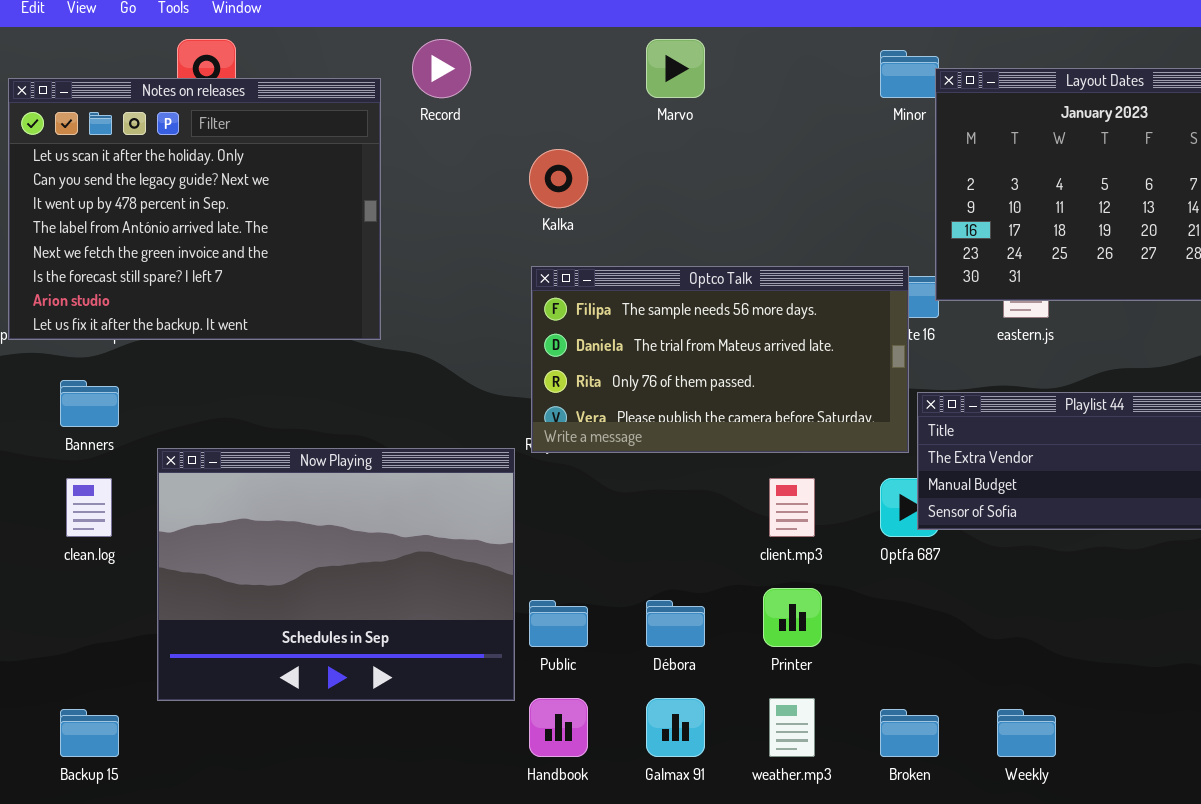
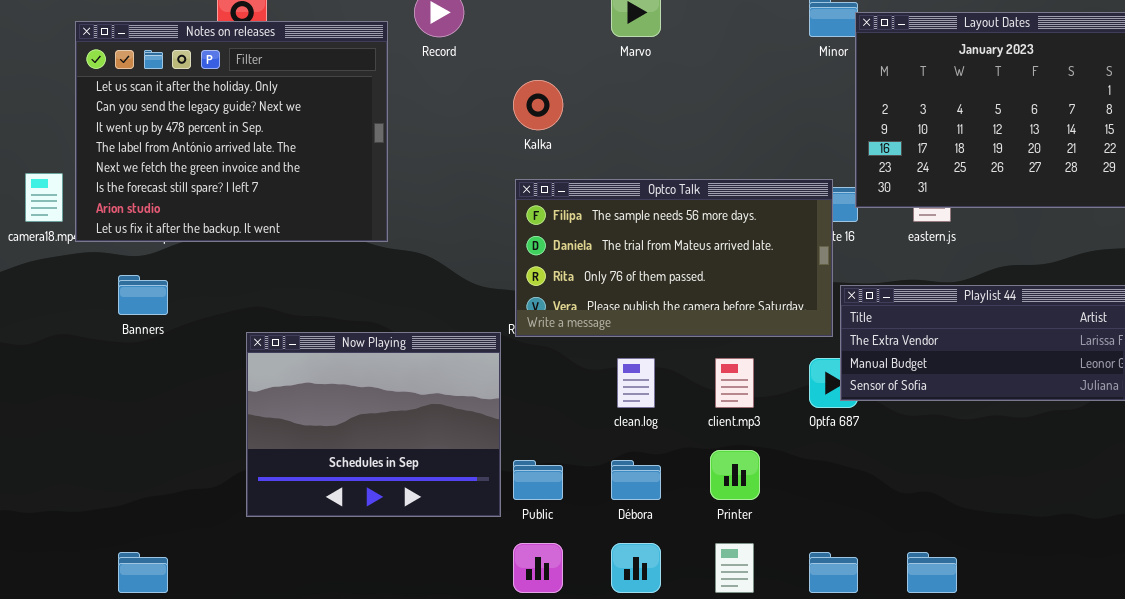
Now Playing: [157,448,515,701] -> [246,332,501,517], resized
clean.log: [66,478,112,537] -> [617,358,655,408], moved

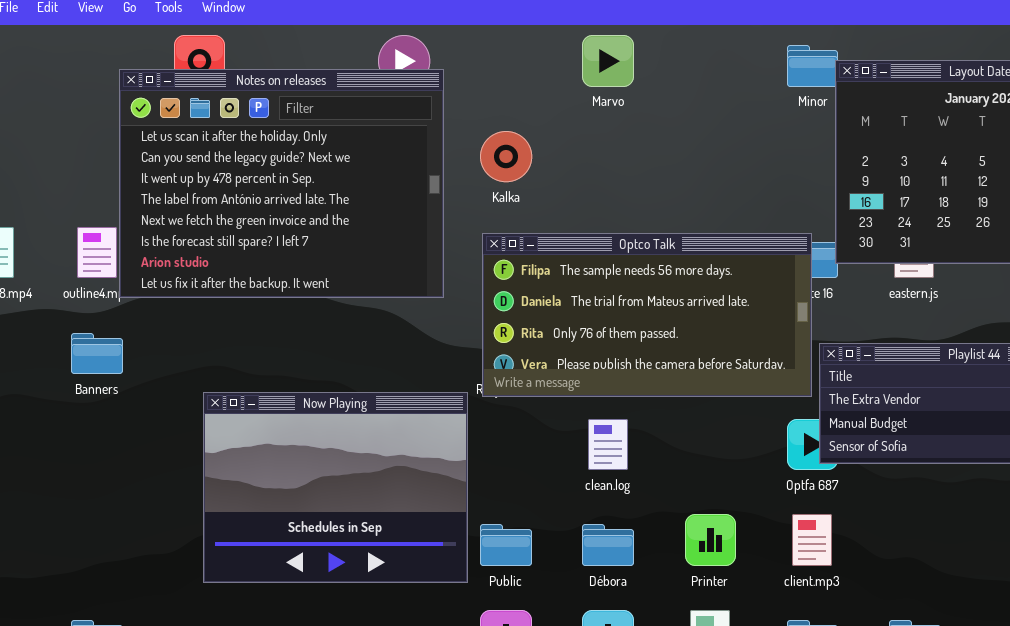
Notes on releases: [75,21,388,242] -> [119,69,444,298], moved
client.mp3: [715,358,754,408] -> [792,514,832,566], moved

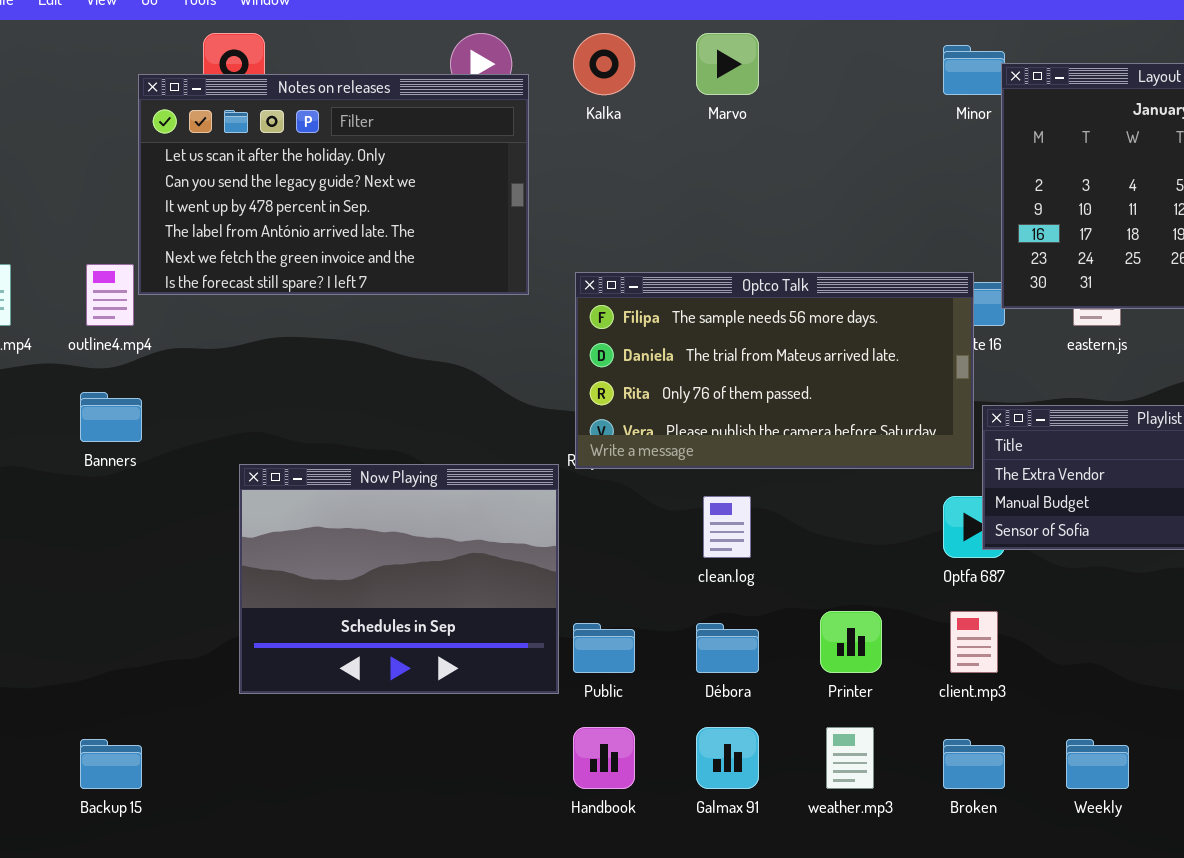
Notes on releases: [119,69,444,298] -> [138,74,529,295], resized
Kalka: [480,131,532,182] -> [573,33,635,95], moved

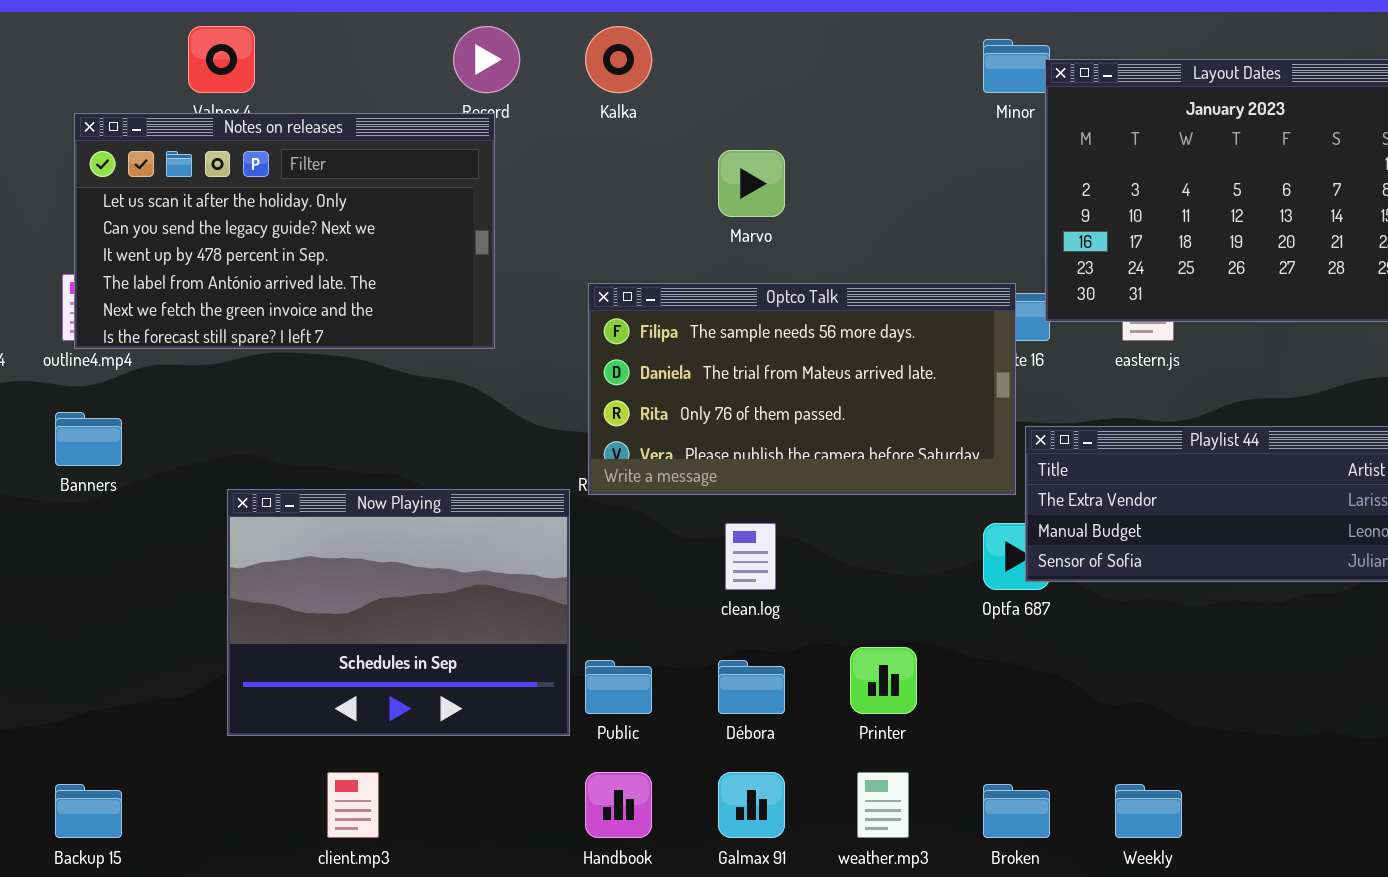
Marvo: [696,33,759,95] -> [718,150,785,217], moved
Notes on releases: [138,74,529,295] -> [74,113,495,349], moved
client.mp3: [950,611,998,673] -> [327,772,379,838], moved

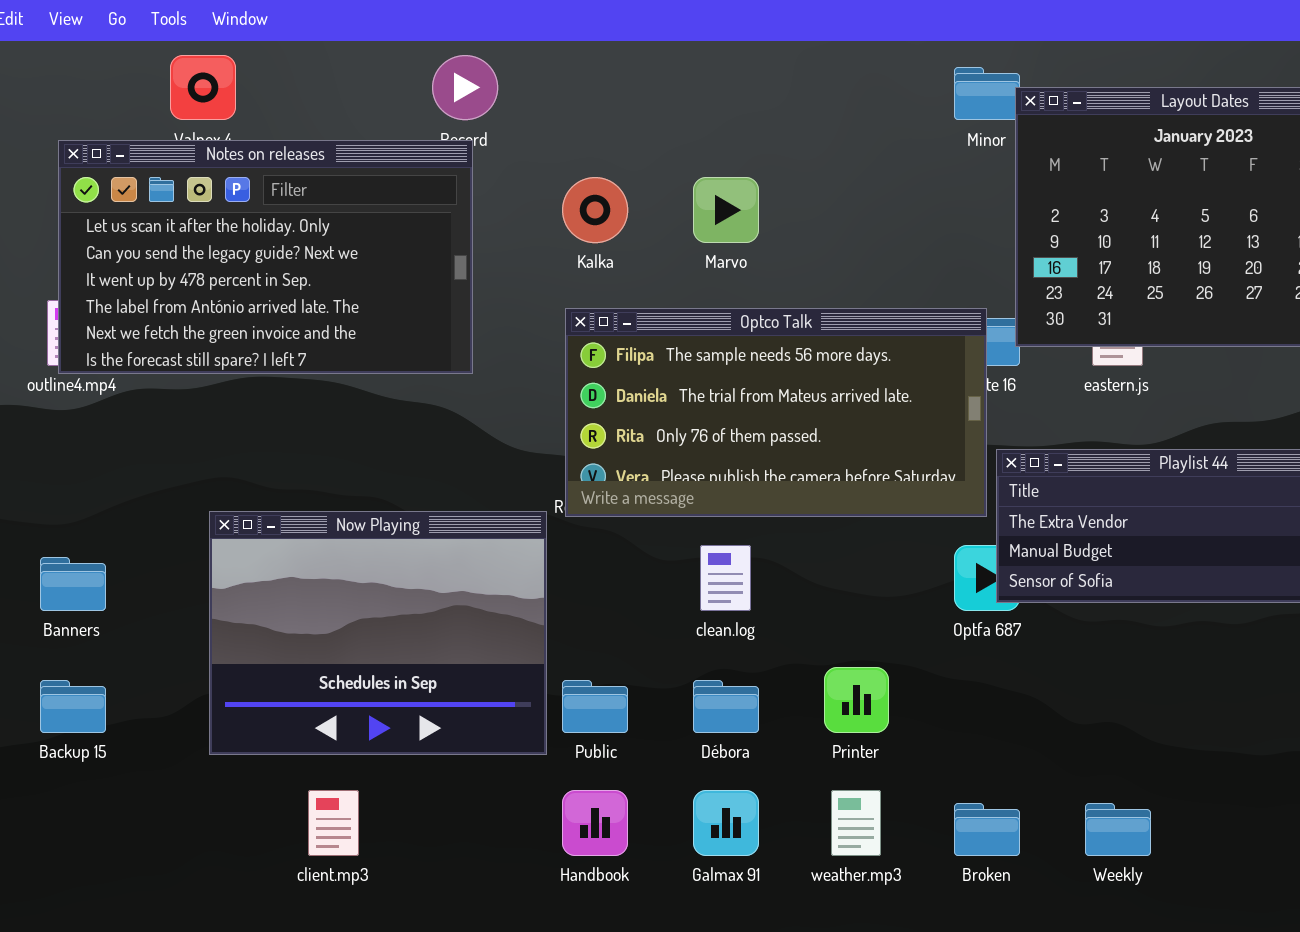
Kalka: [585,26,652,93] -> [562,177,628,243], moved
Banners: [55,412,122,466] -> [40,557,106,611], moved
Backup 15: [55,784,122,838] -> [40,680,106,733], moved

